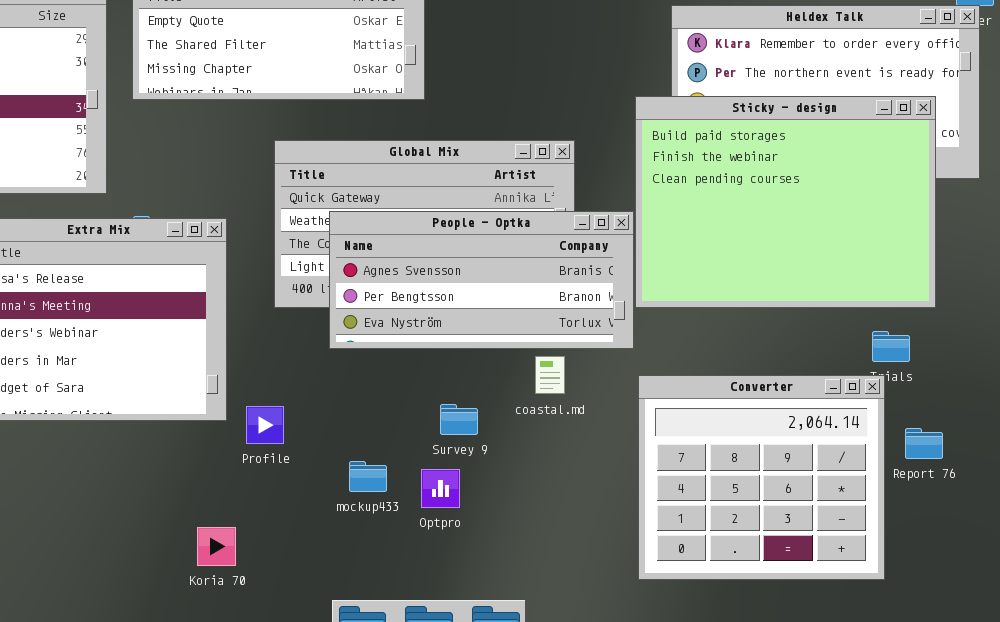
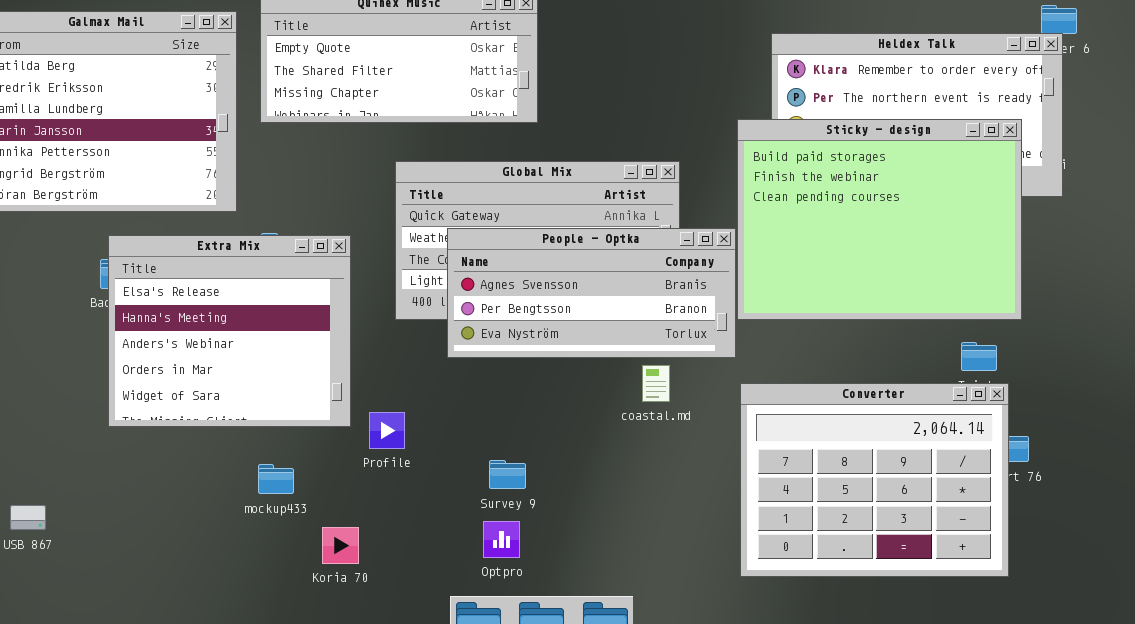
Converter: [638,375,885,580] -> [740,383,1009,577], resized
Survey 9: [440,404,478,435] -> [489,460,526,489], moved
mockup433: [349,461,387,492] -> [258,464,294,494], moved
Optpro: [421,469,460,508] -> [483,521,520,558], moved

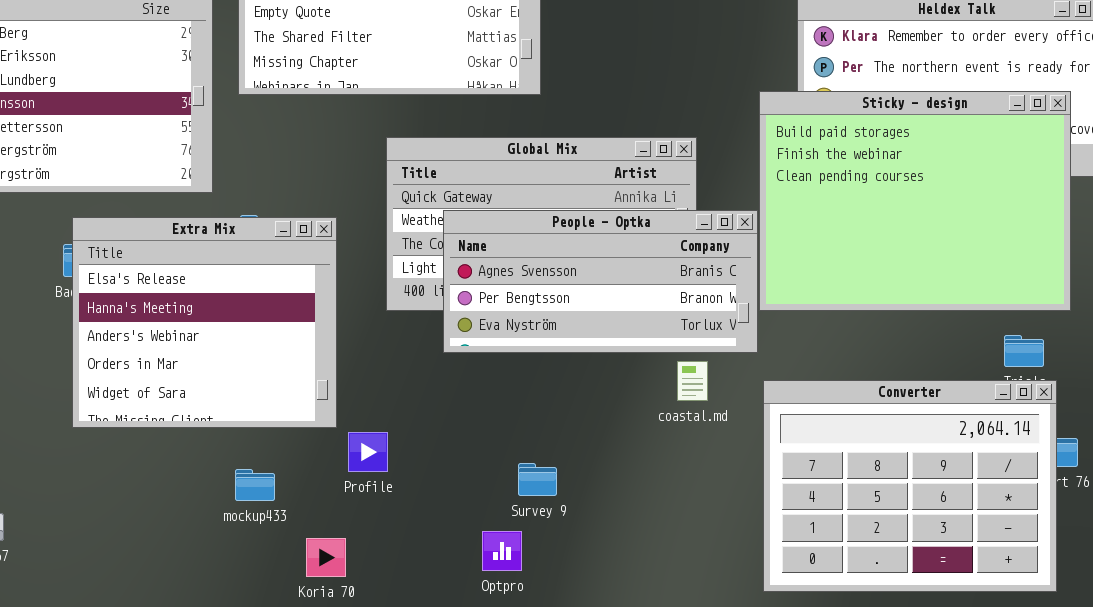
coastal.md: [642,365,670,402] -> [677,361,708,401], moved
Profile: [369,412,405,449] -> [348,432,388,472], moved
Survey 9: [489,460,526,489] -> [518,463,557,496], moved

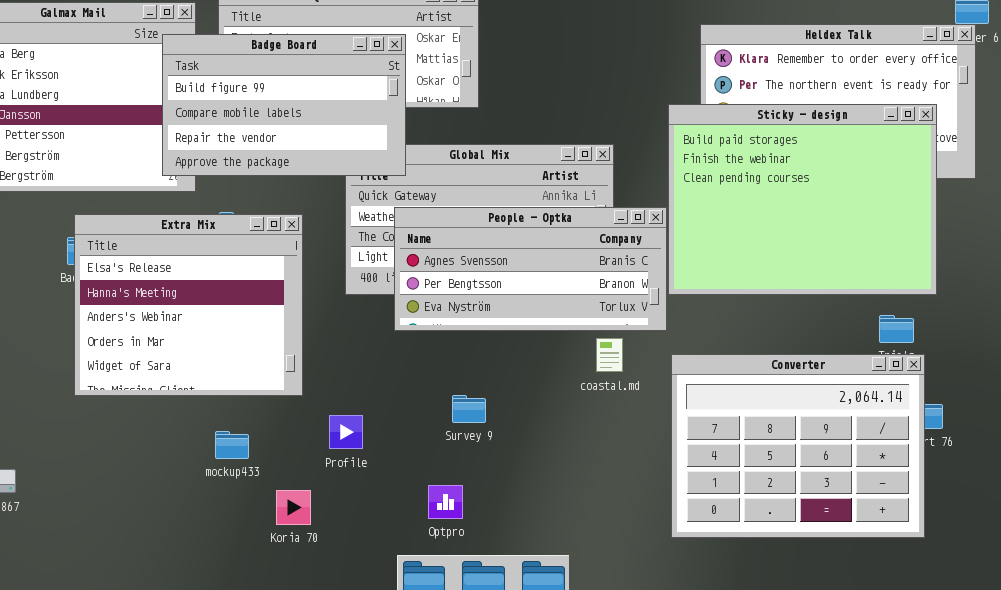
Badge Board: none -> [162,34,406,176], opened
Profile: [348,432,388,472] -> [329,415,363,449], moved
Survey 9: [518,463,557,496] -> [452,395,486,423], moved

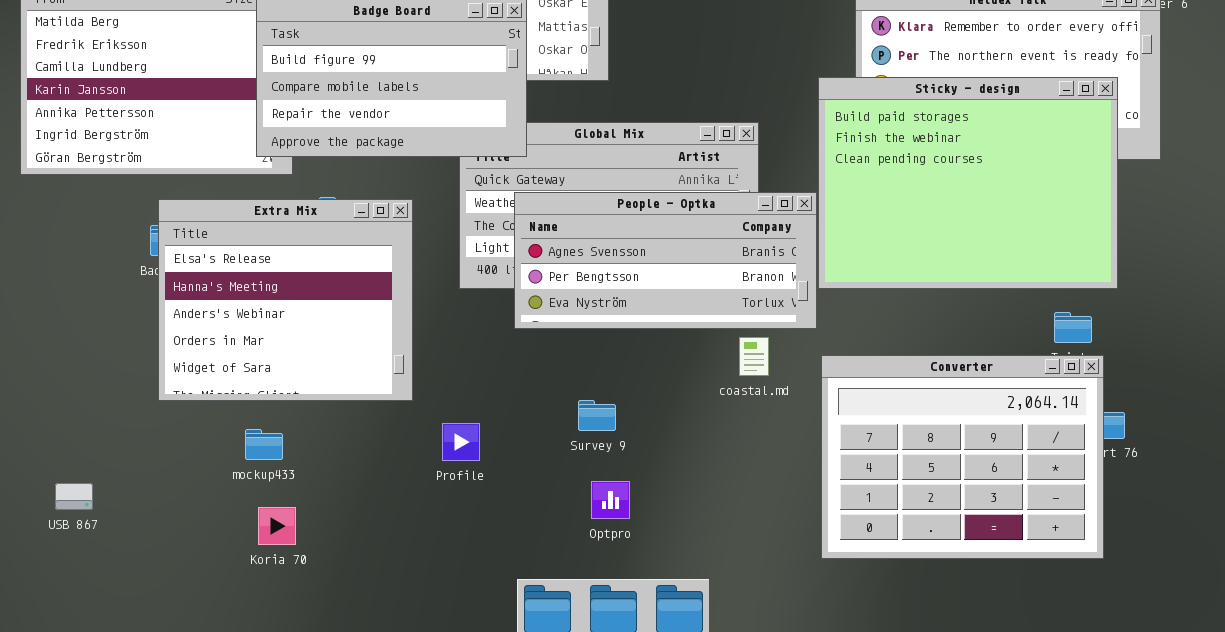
mockup433: [215,431,249,459] -> [245,429,283,460], moved
Optpro: [428,485,463,519] -> [591,481,630,519], moved
Koria 70: [276,490,311,525] -> [258,507,296,545], moved

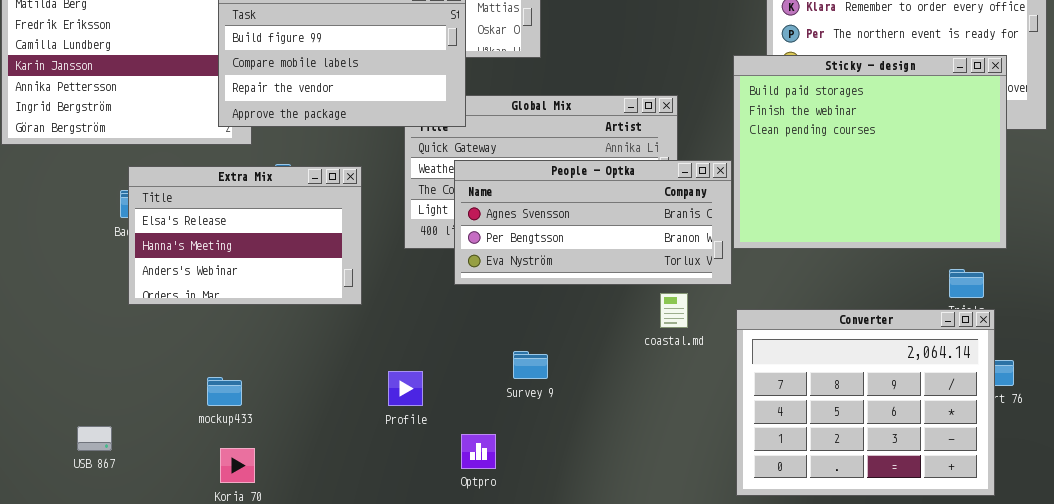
Extra Mix: [158,199,413,401] -> [128,166,362,305], resized
Optpro: [591,481,630,519] -> [461,434,496,469], moved
USB 867: [55,483,93,510] -> [77,426,112,451], moved

